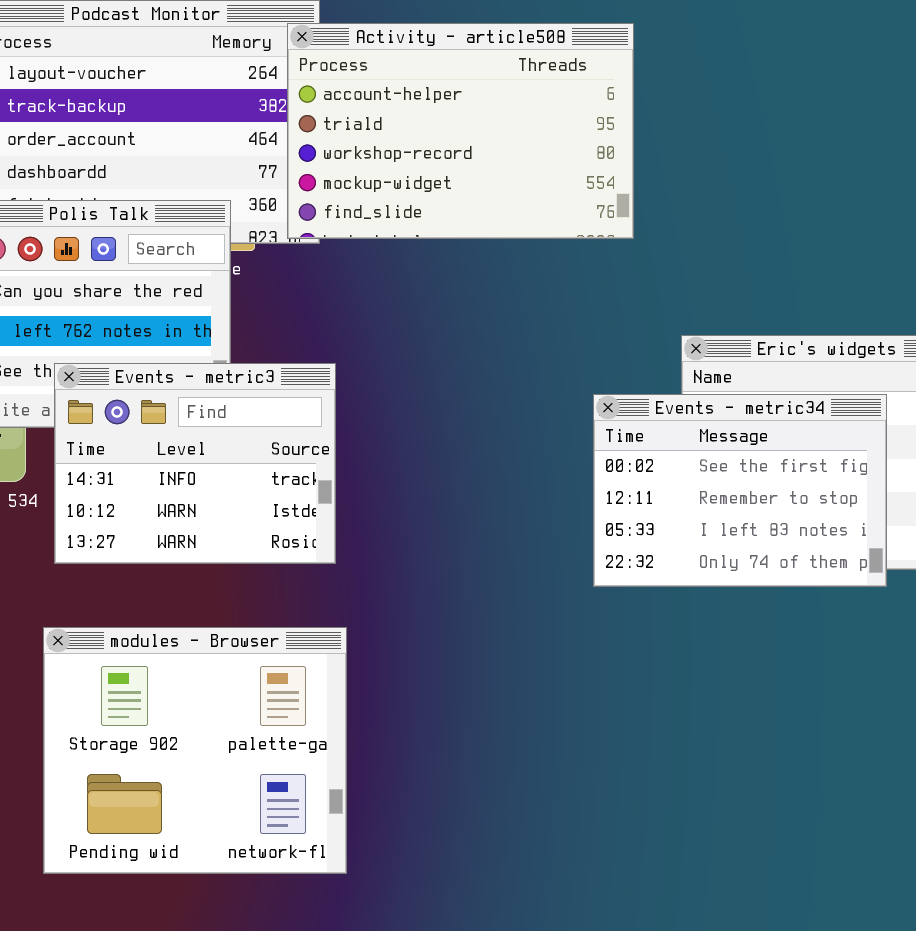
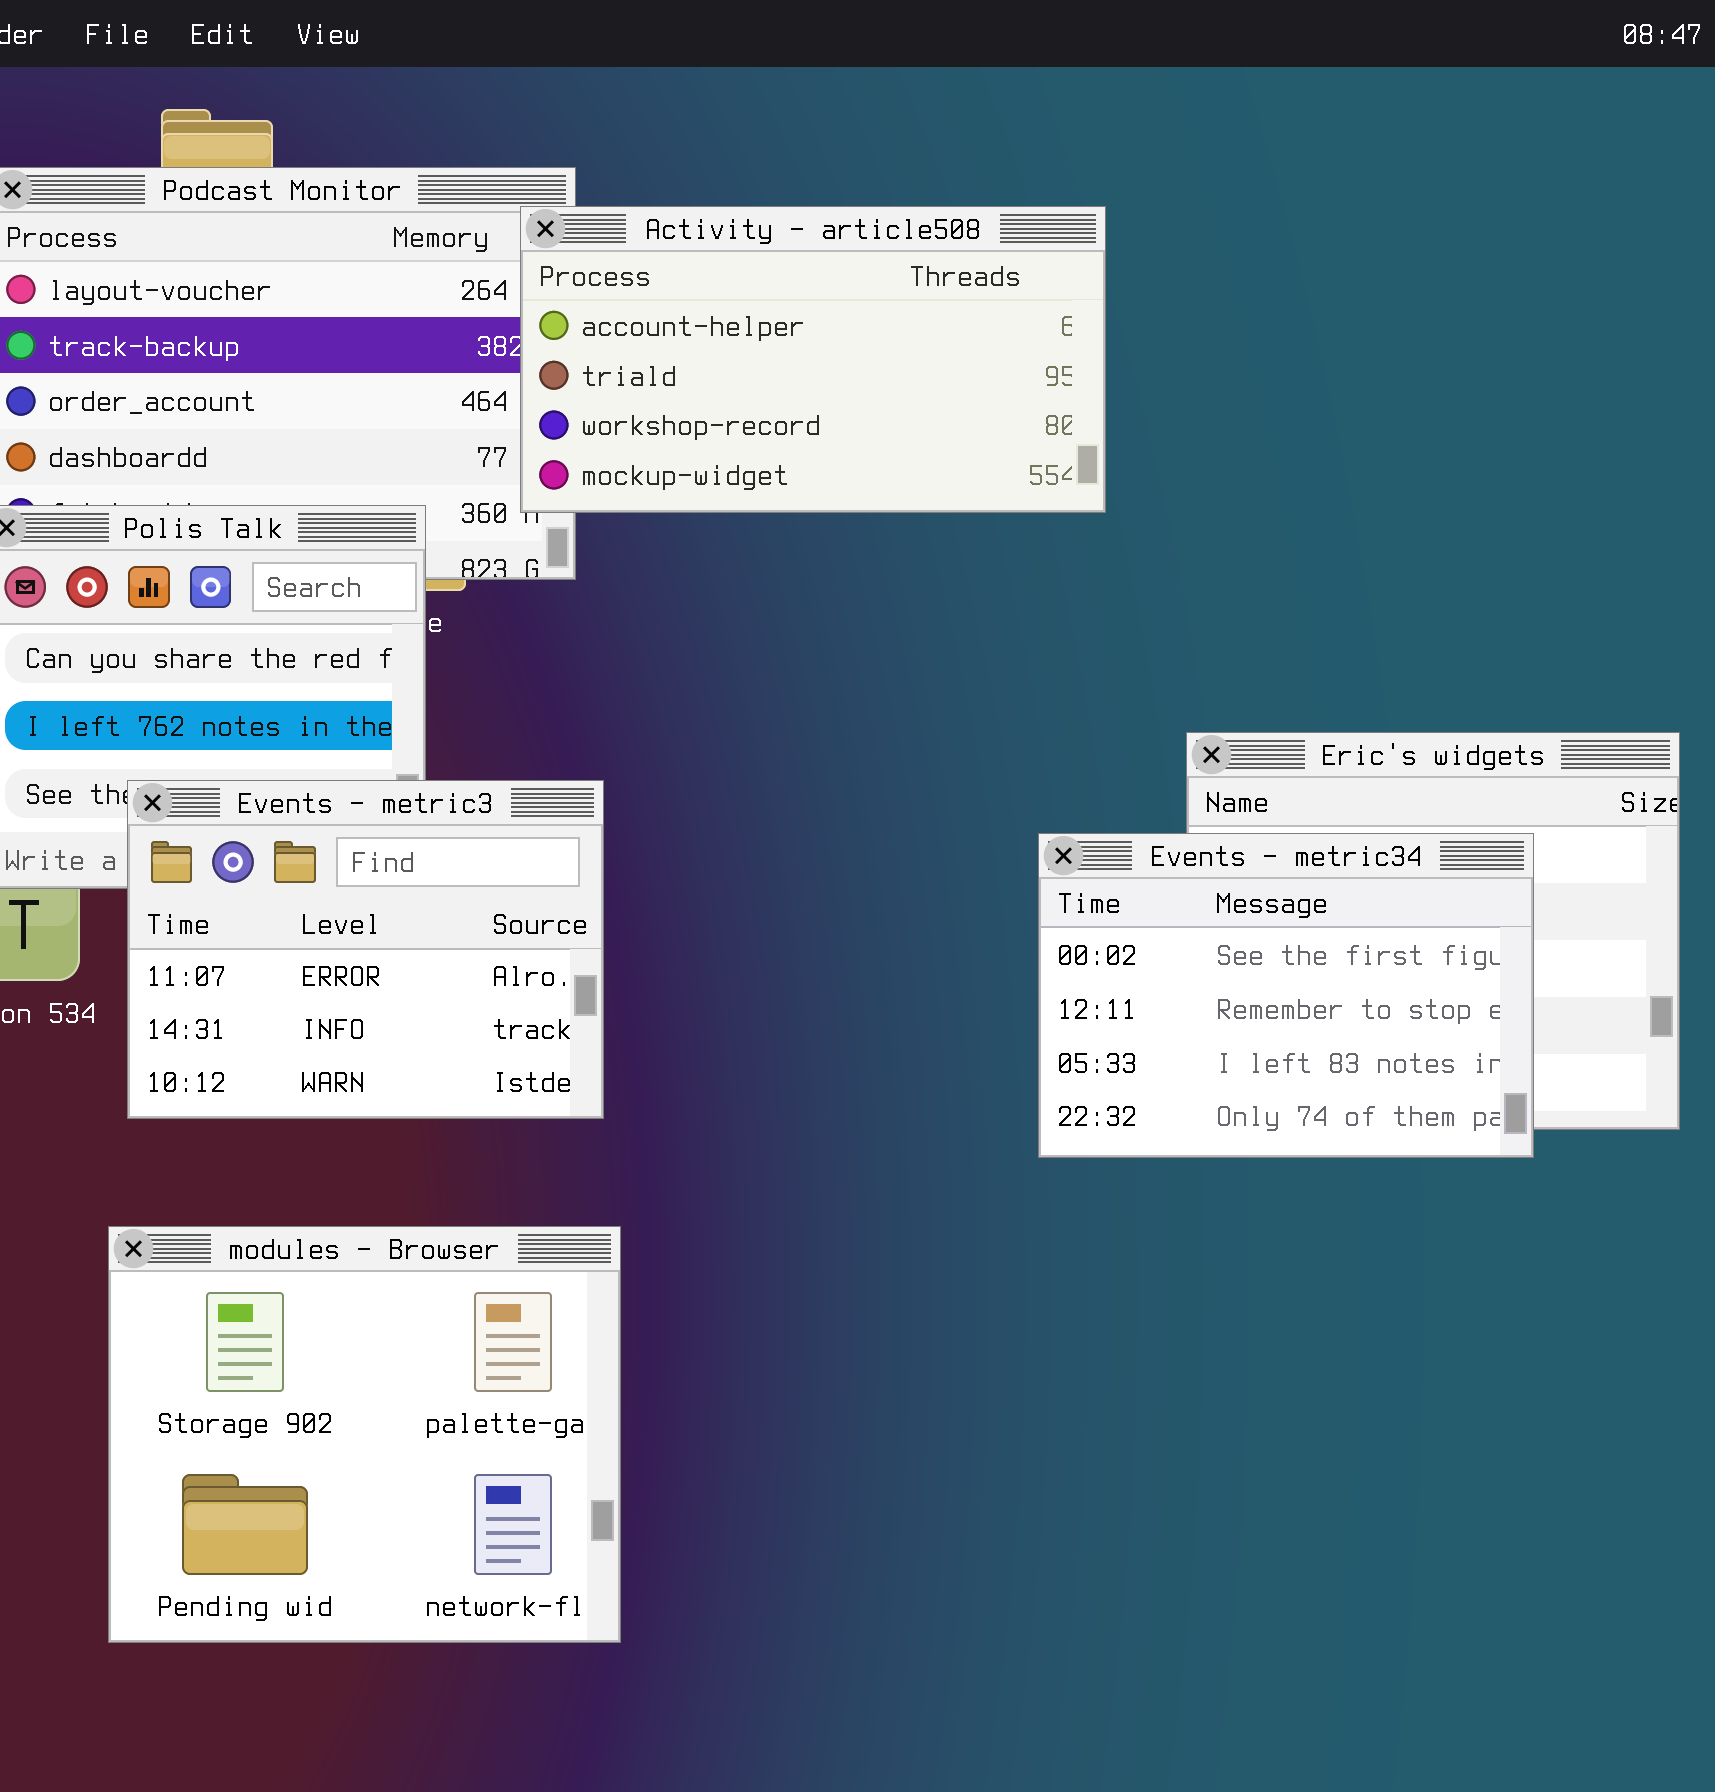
Activity - article508: [287,23,634,239] -> [520,206,1106,513], resized
Events - metric3: [54,363,336,564] -> [127,780,604,1119], scrolled up 1 row

